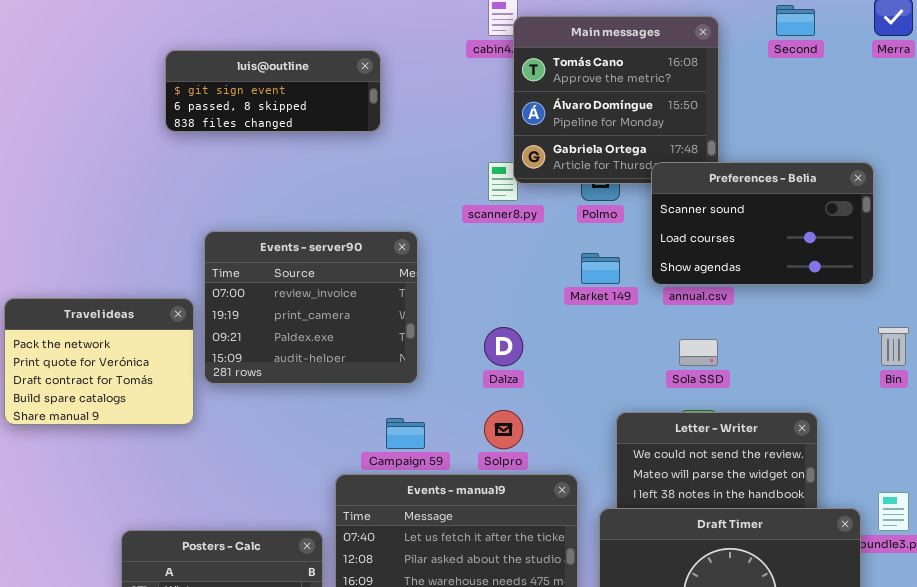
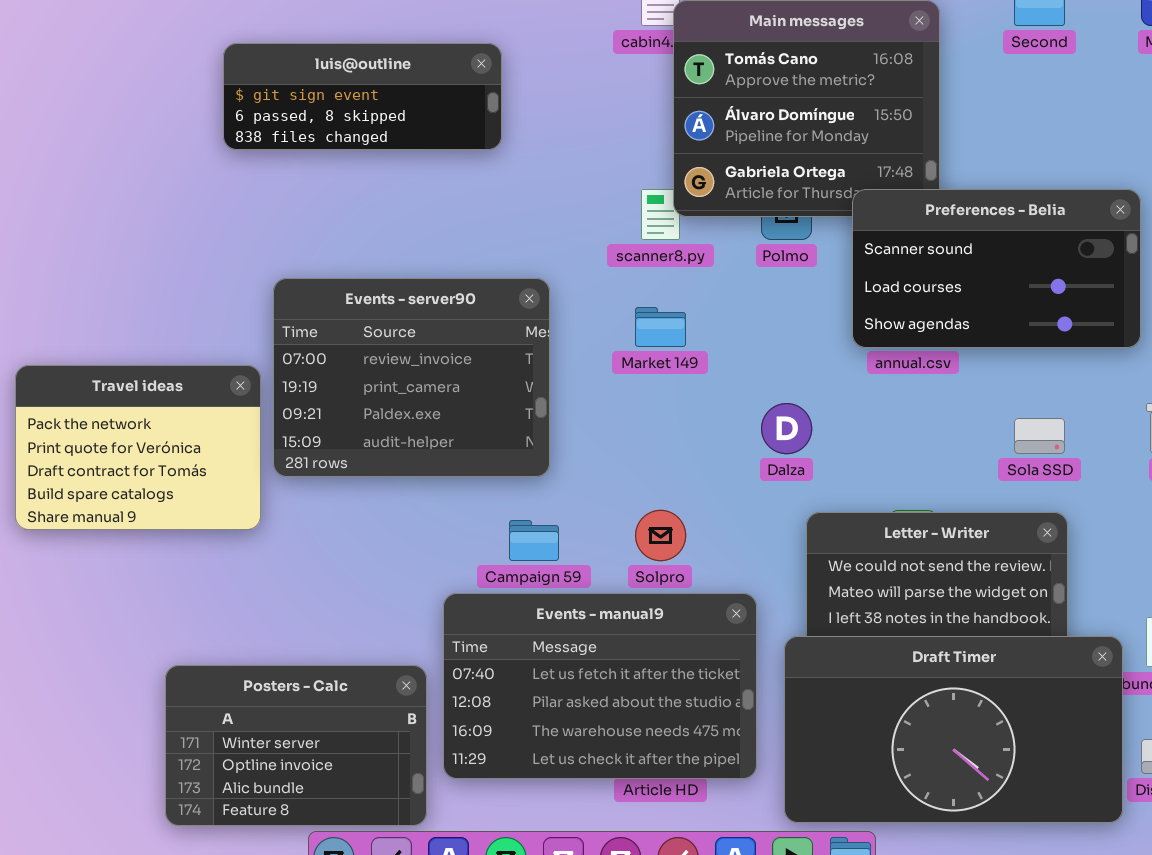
Market 149: [581,253,620,284] -> [635,307,686,347], moved
Dalza: [484,327,523,366] -> [761,403,812,454], moved
Sola SSD: [679,339,718,366] -> [1014,418,1065,454], moved

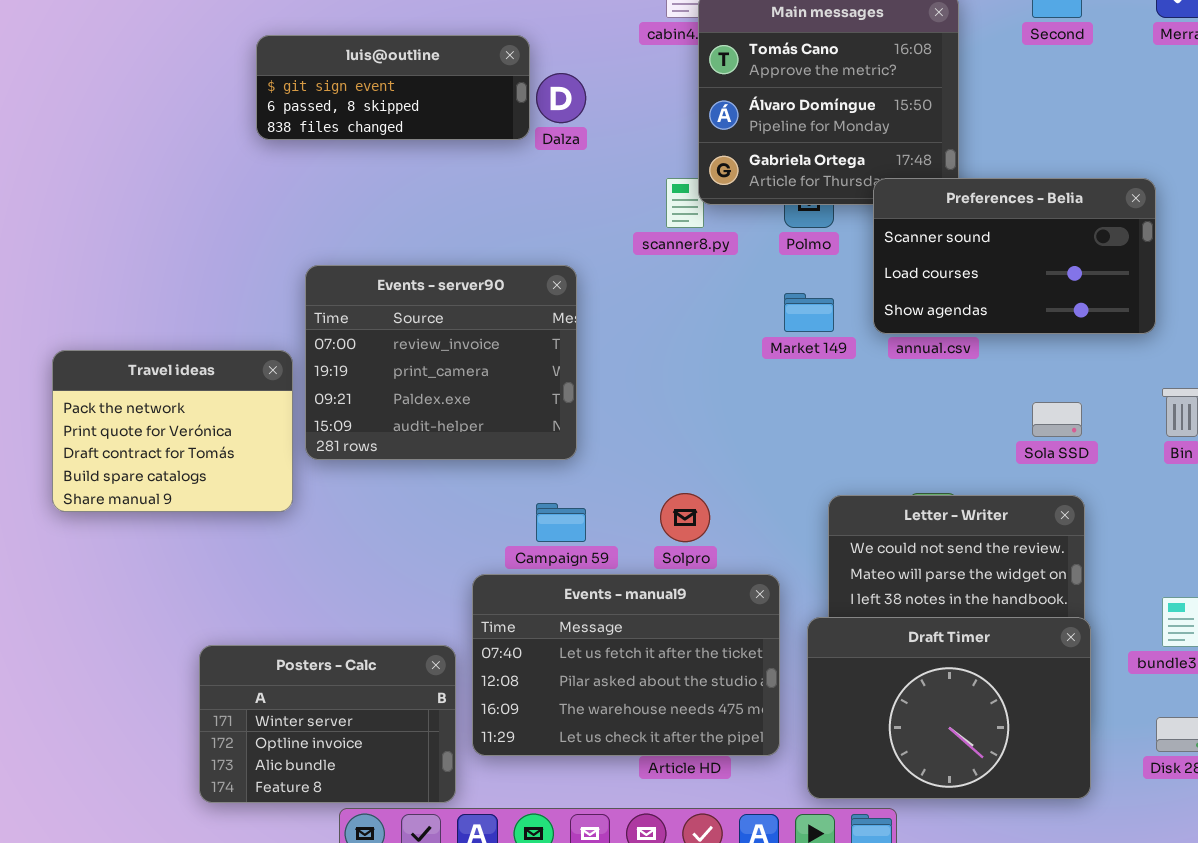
Market 149: [635,307,686,347] -> [784,293,834,332], moved
Dalza: [761,403,812,454] -> [536,73,586,123], moved
Draft Timer: [784,636,1123,823] -> [807,617,1091,799], resized

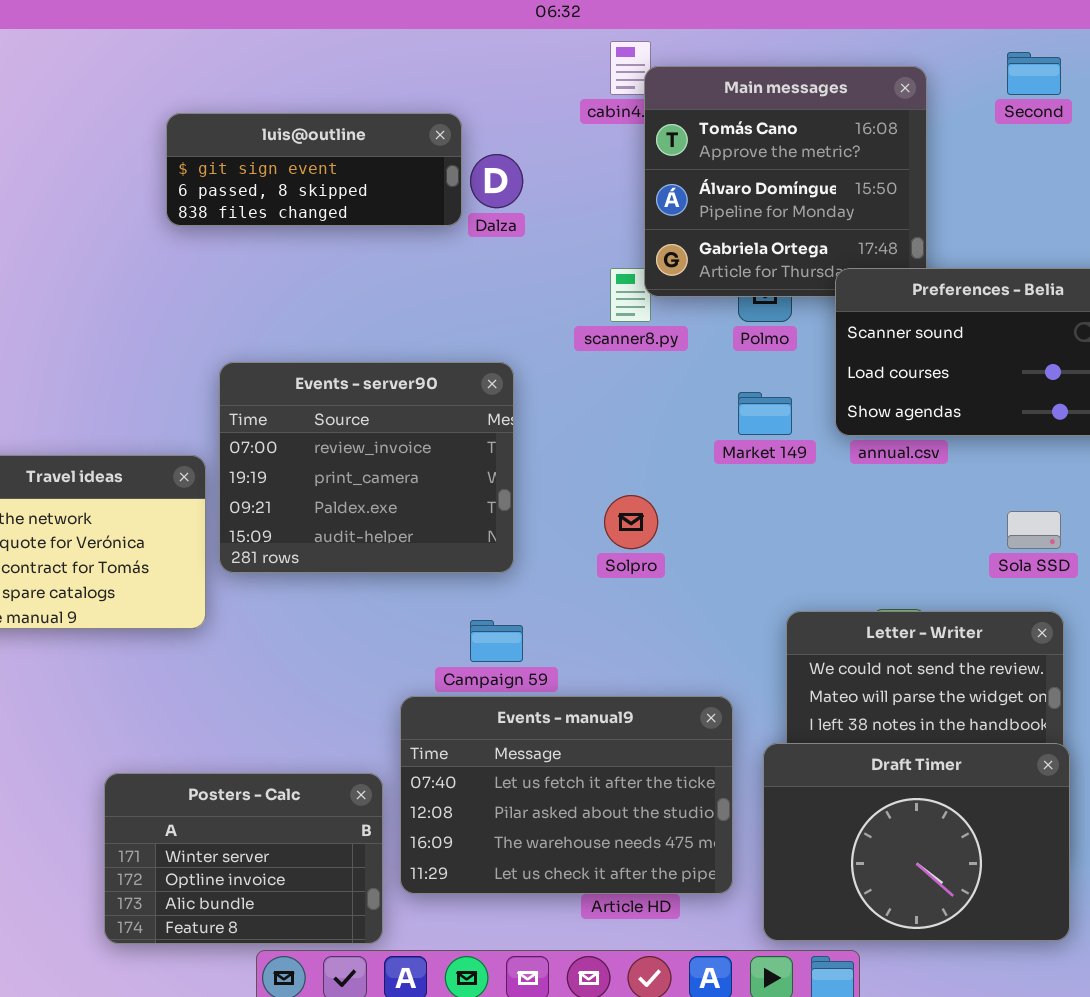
Solpro: [660,493,710,542] -> [604,495,658,549], moved

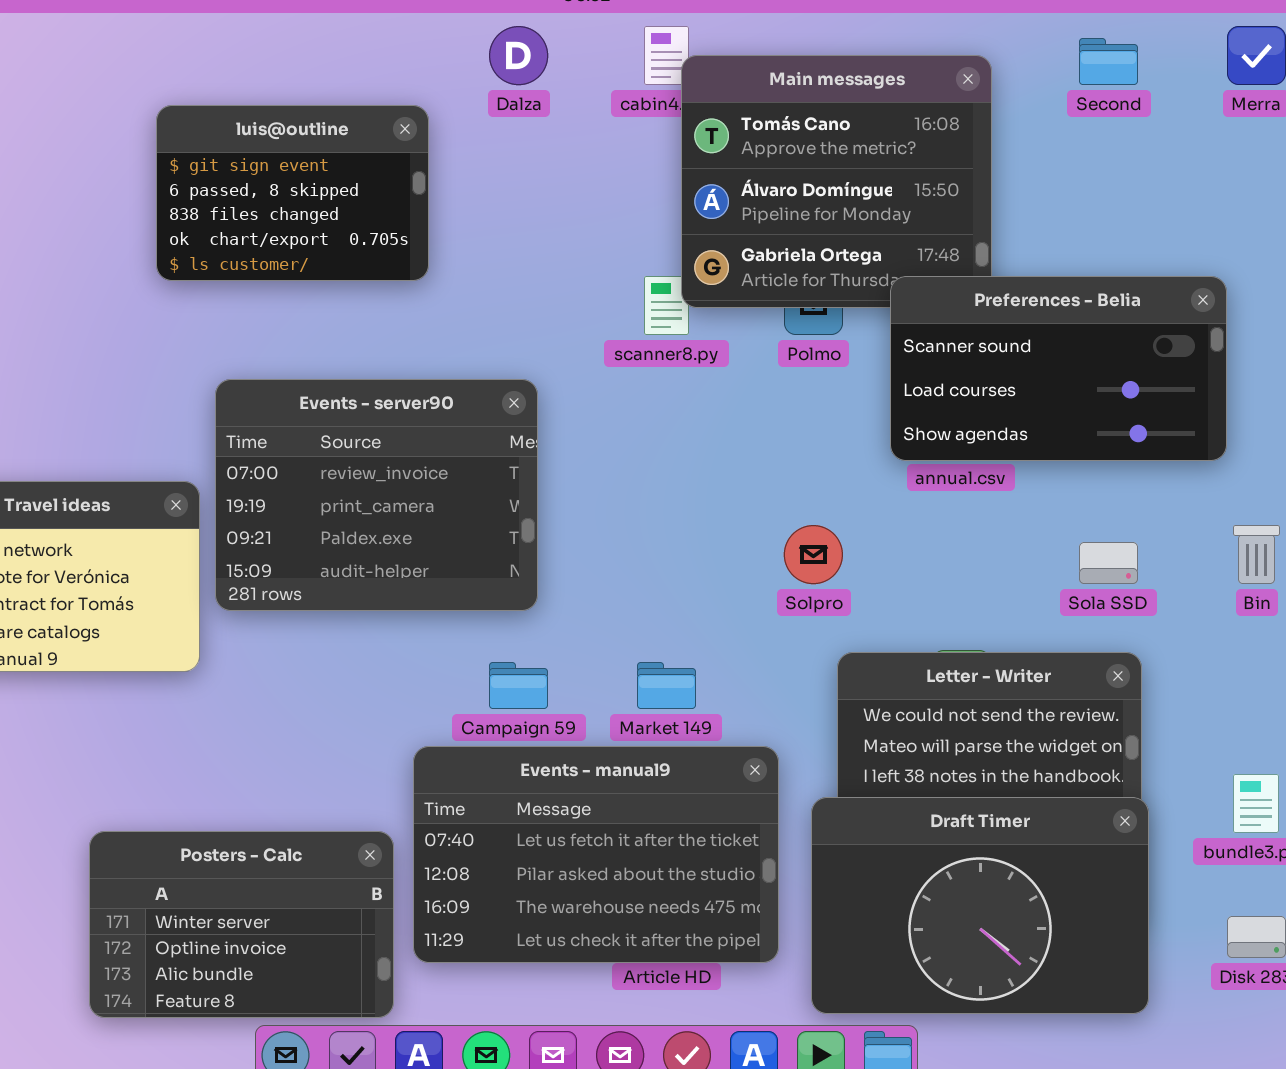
luis@outline: [166,113,462,226] -> [156,105,429,281], resized
Dalza: [470,154,523,208] -> [489,26,548,85], moved
Market 149: [738,392,792,435] -> [637,662,696,709], moved
Solpro: [604,495,658,549] -> [784,525,843,584], moved

